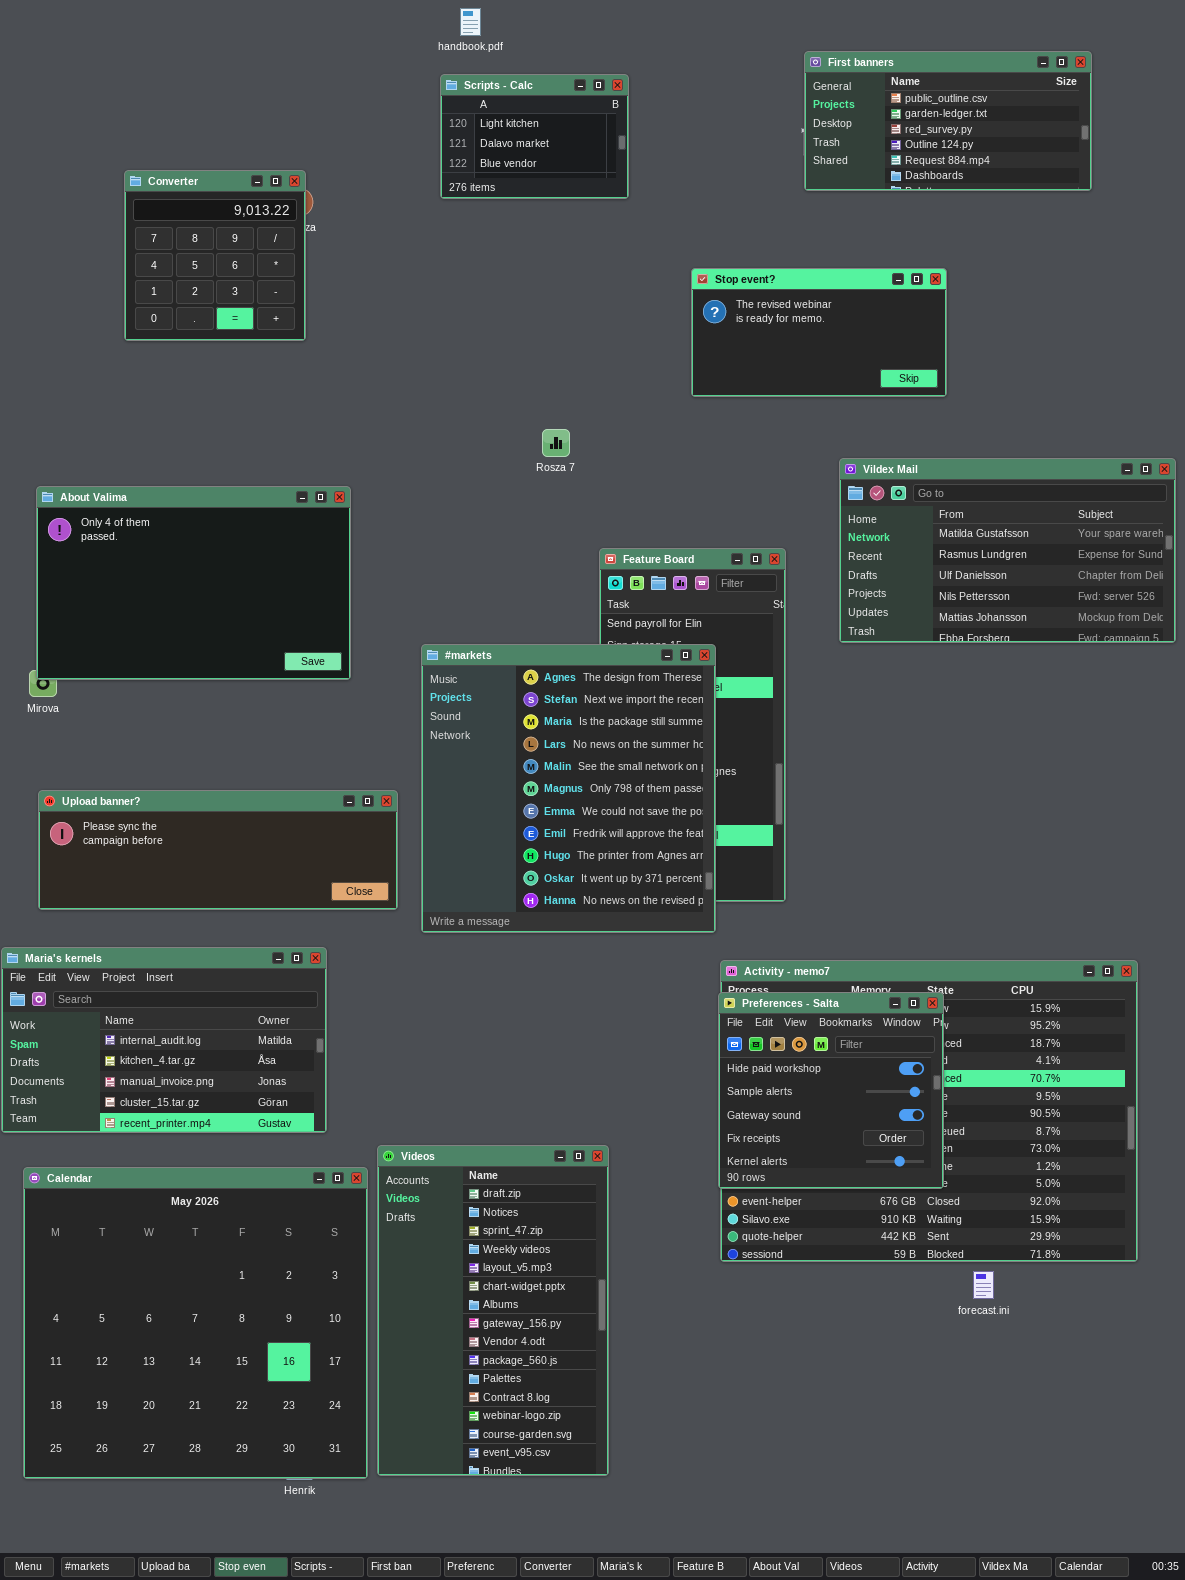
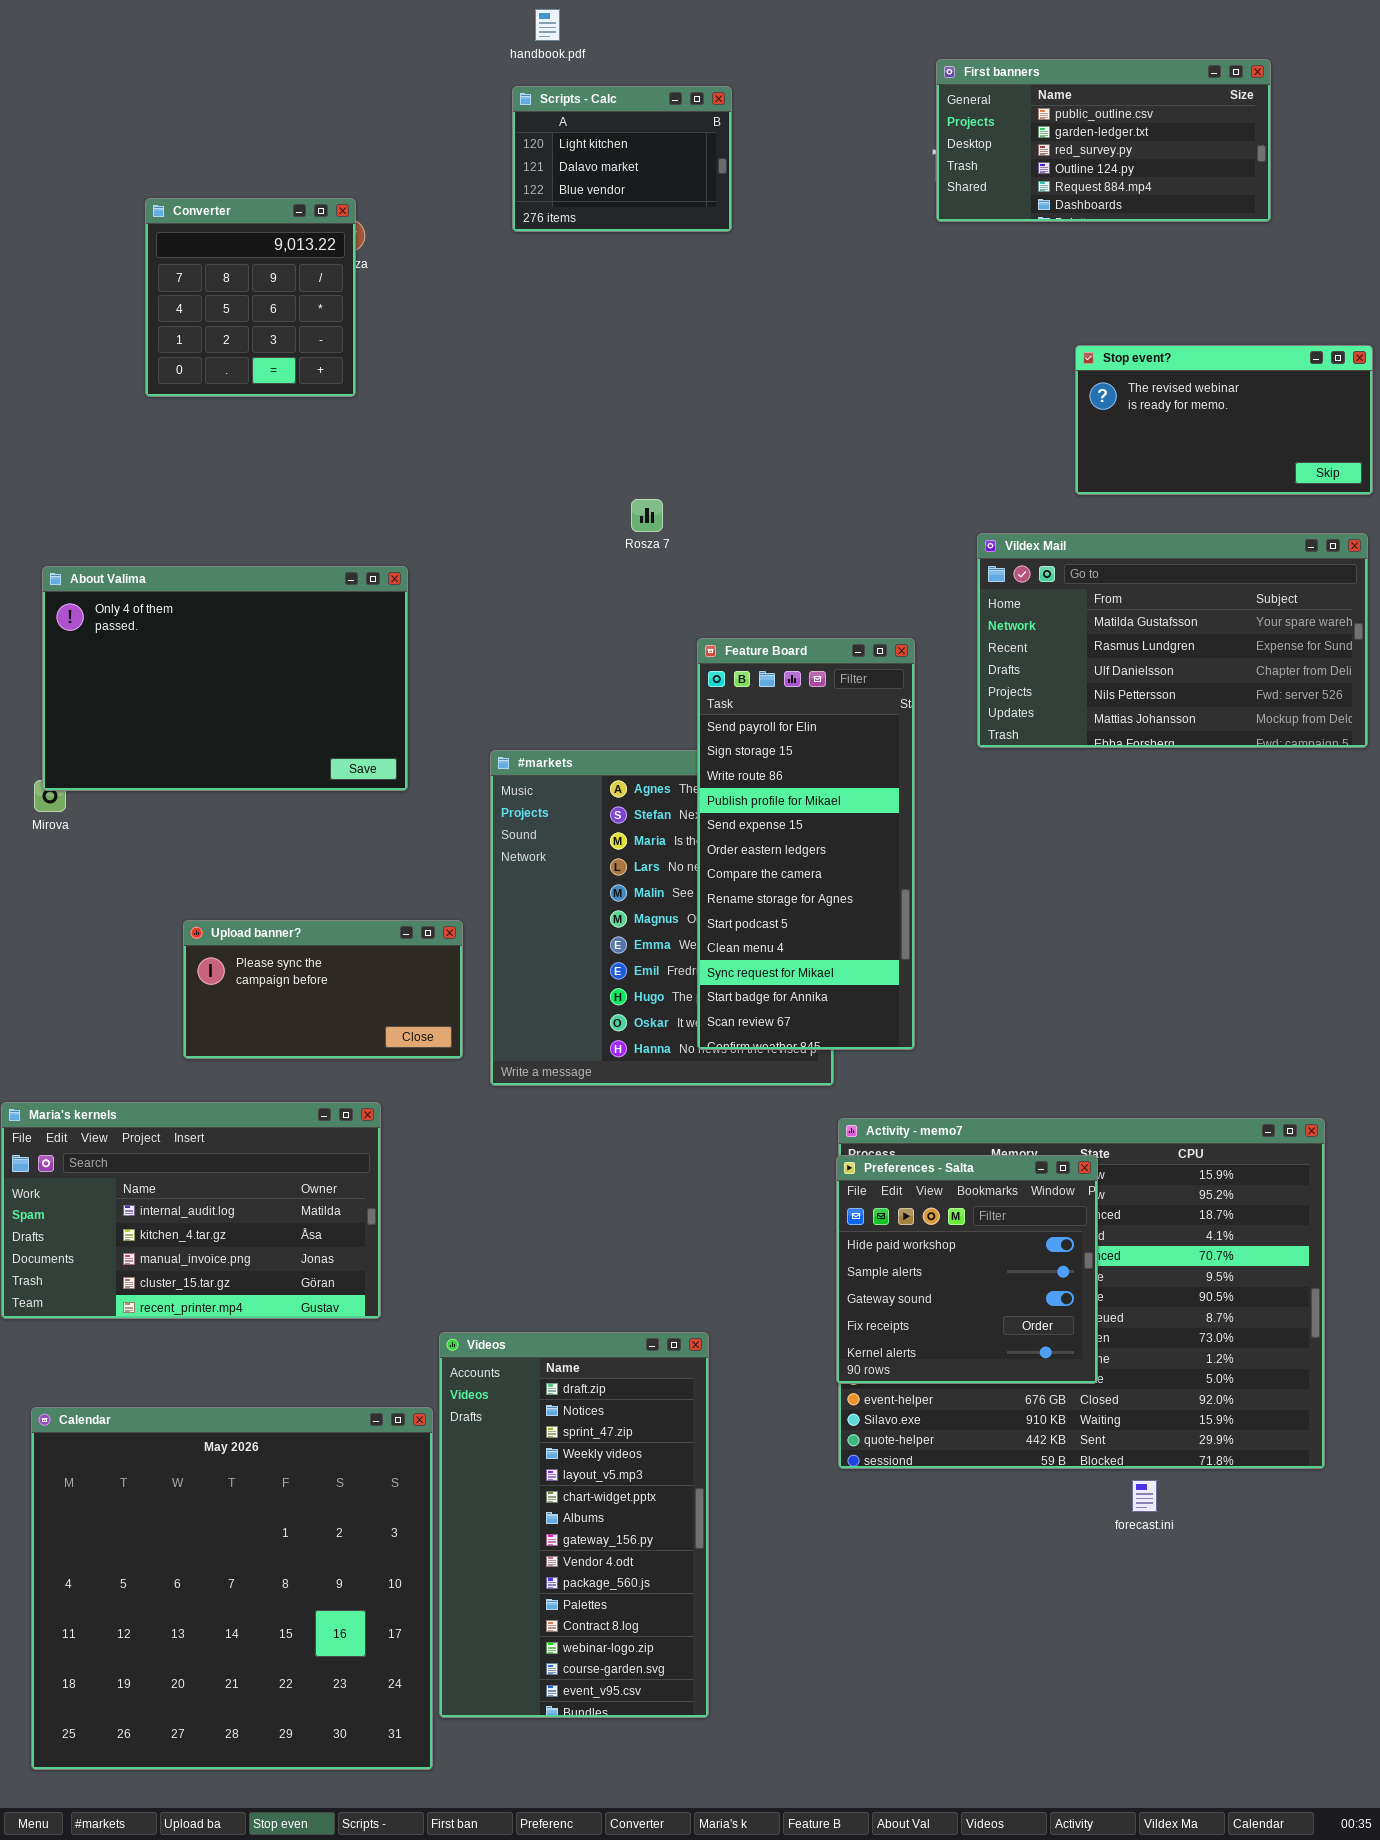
Stop event?: [691,268,947,397] -> [1075,345,1373,495], moved
Feature Board: [599,548,786,902] -> [697,638,915,1050], raised
Upload banner?: [38,790,398,910] -> [183,920,463,1059], resized
Calendar: [23,1167,368,1479] -> [31,1407,433,1770], moved

